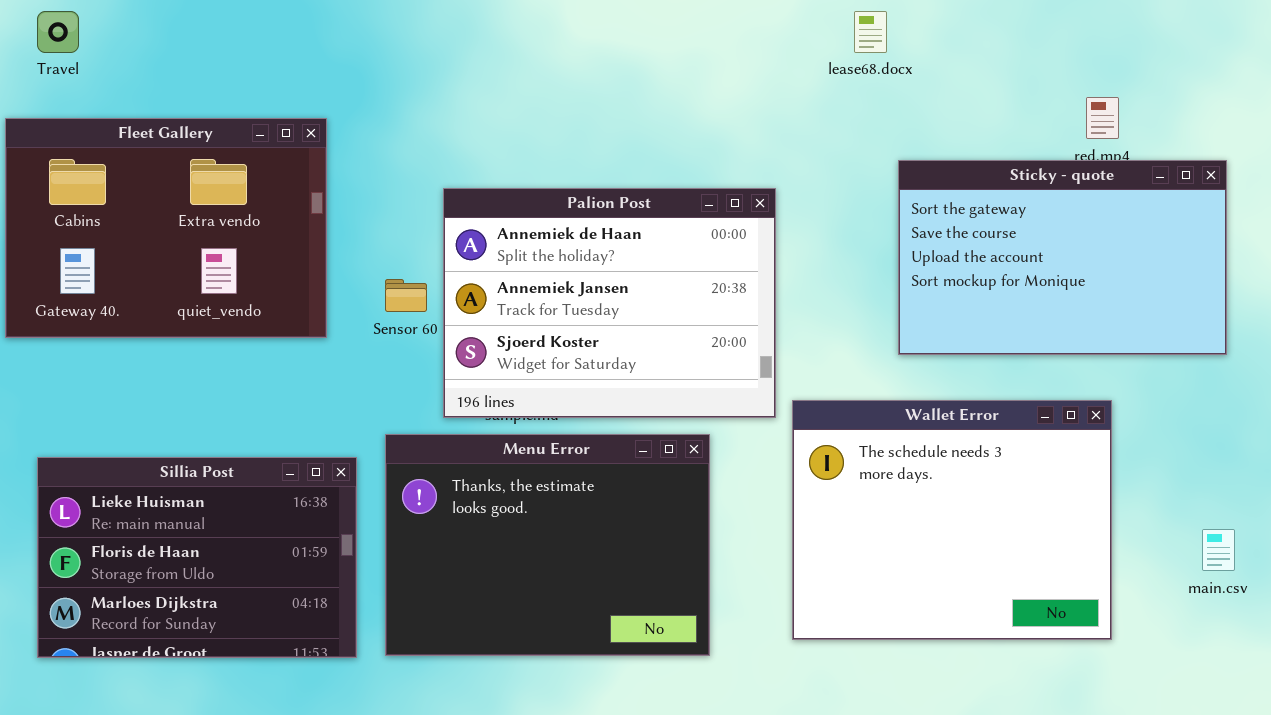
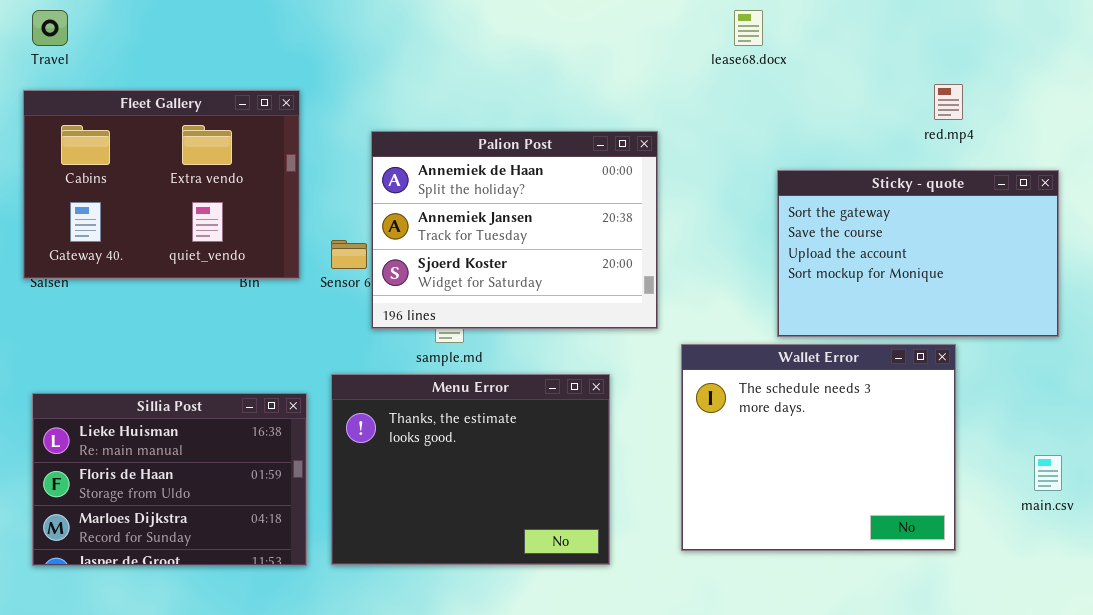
Fleet Gallery: [5,118,327,338] -> [23,90,300,279], moved
Sticky - quote: [898,160,1227,355] -> [777,170,1059,337], moved
Palion Post: [443,188,776,418] -> [371,131,658,329], moved

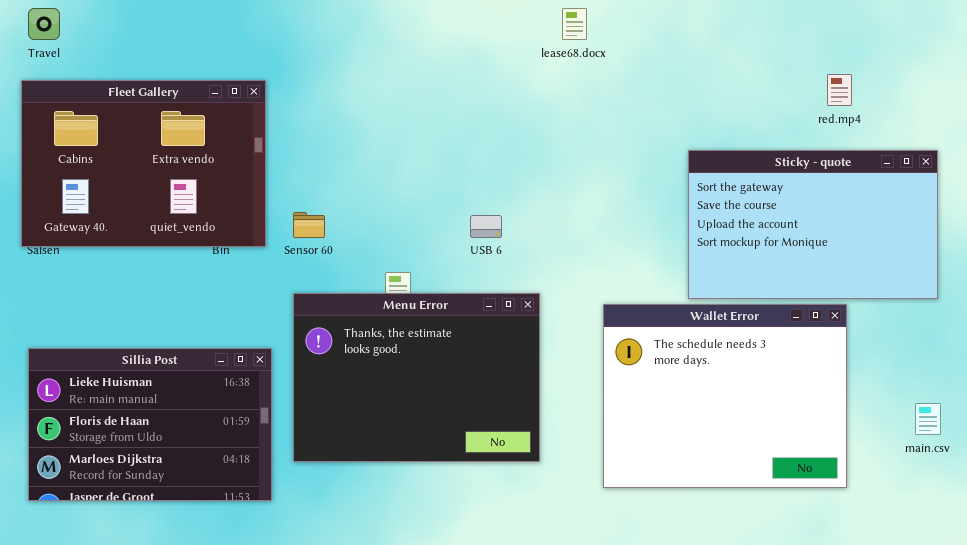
lease68.docx: [734,10,763,46] -> [562,8,587,40], moved
Palion Post: [371,131,658,329] -> none, closed
Menu Error: [331,374,610,565] -> [293,293,540,462], moved

